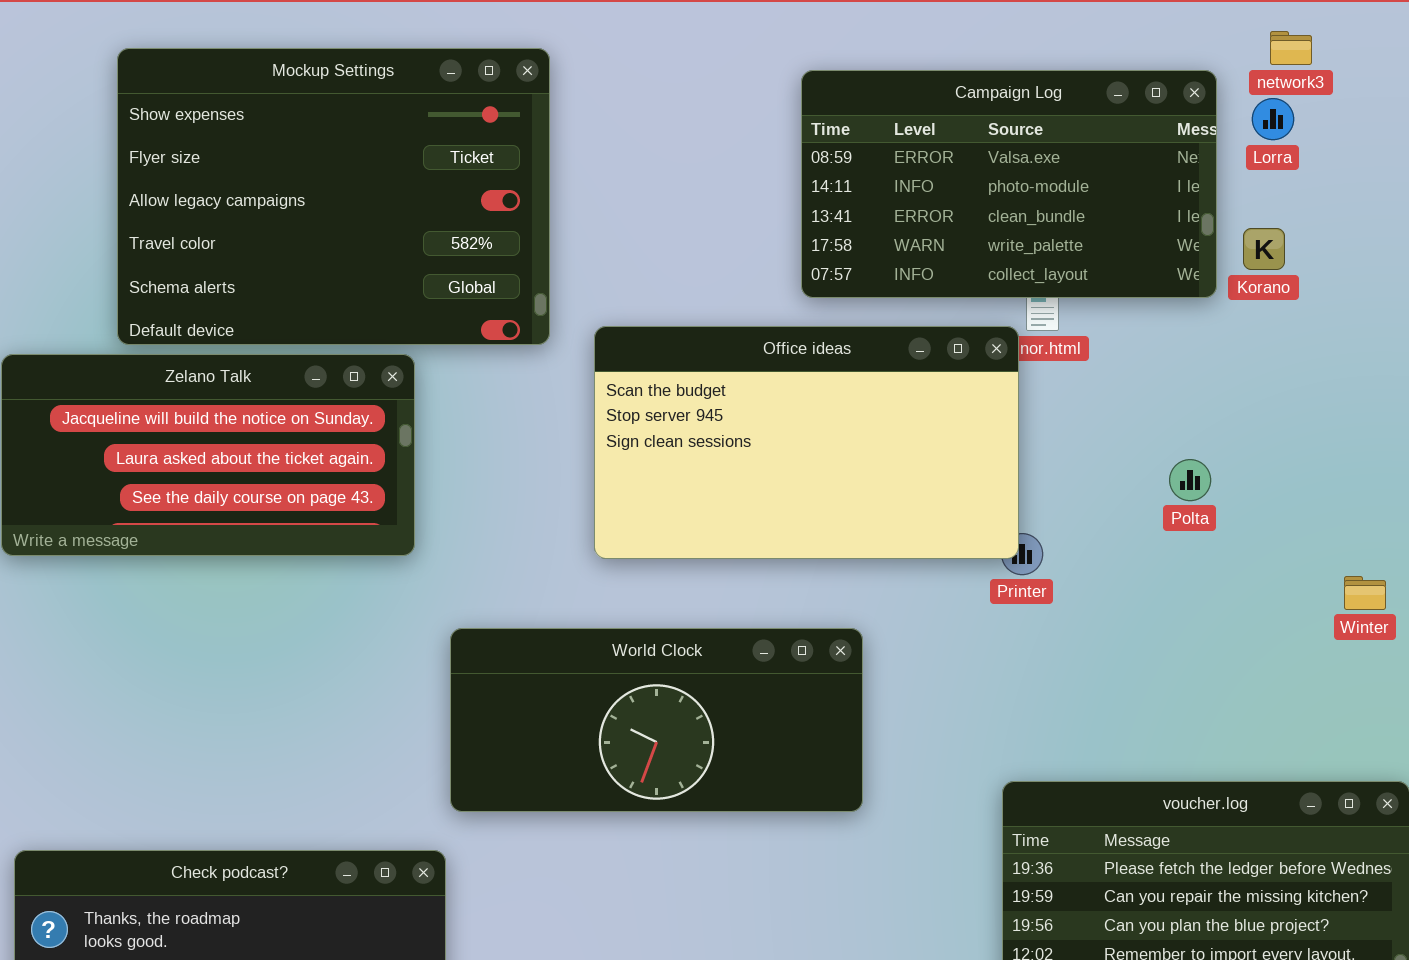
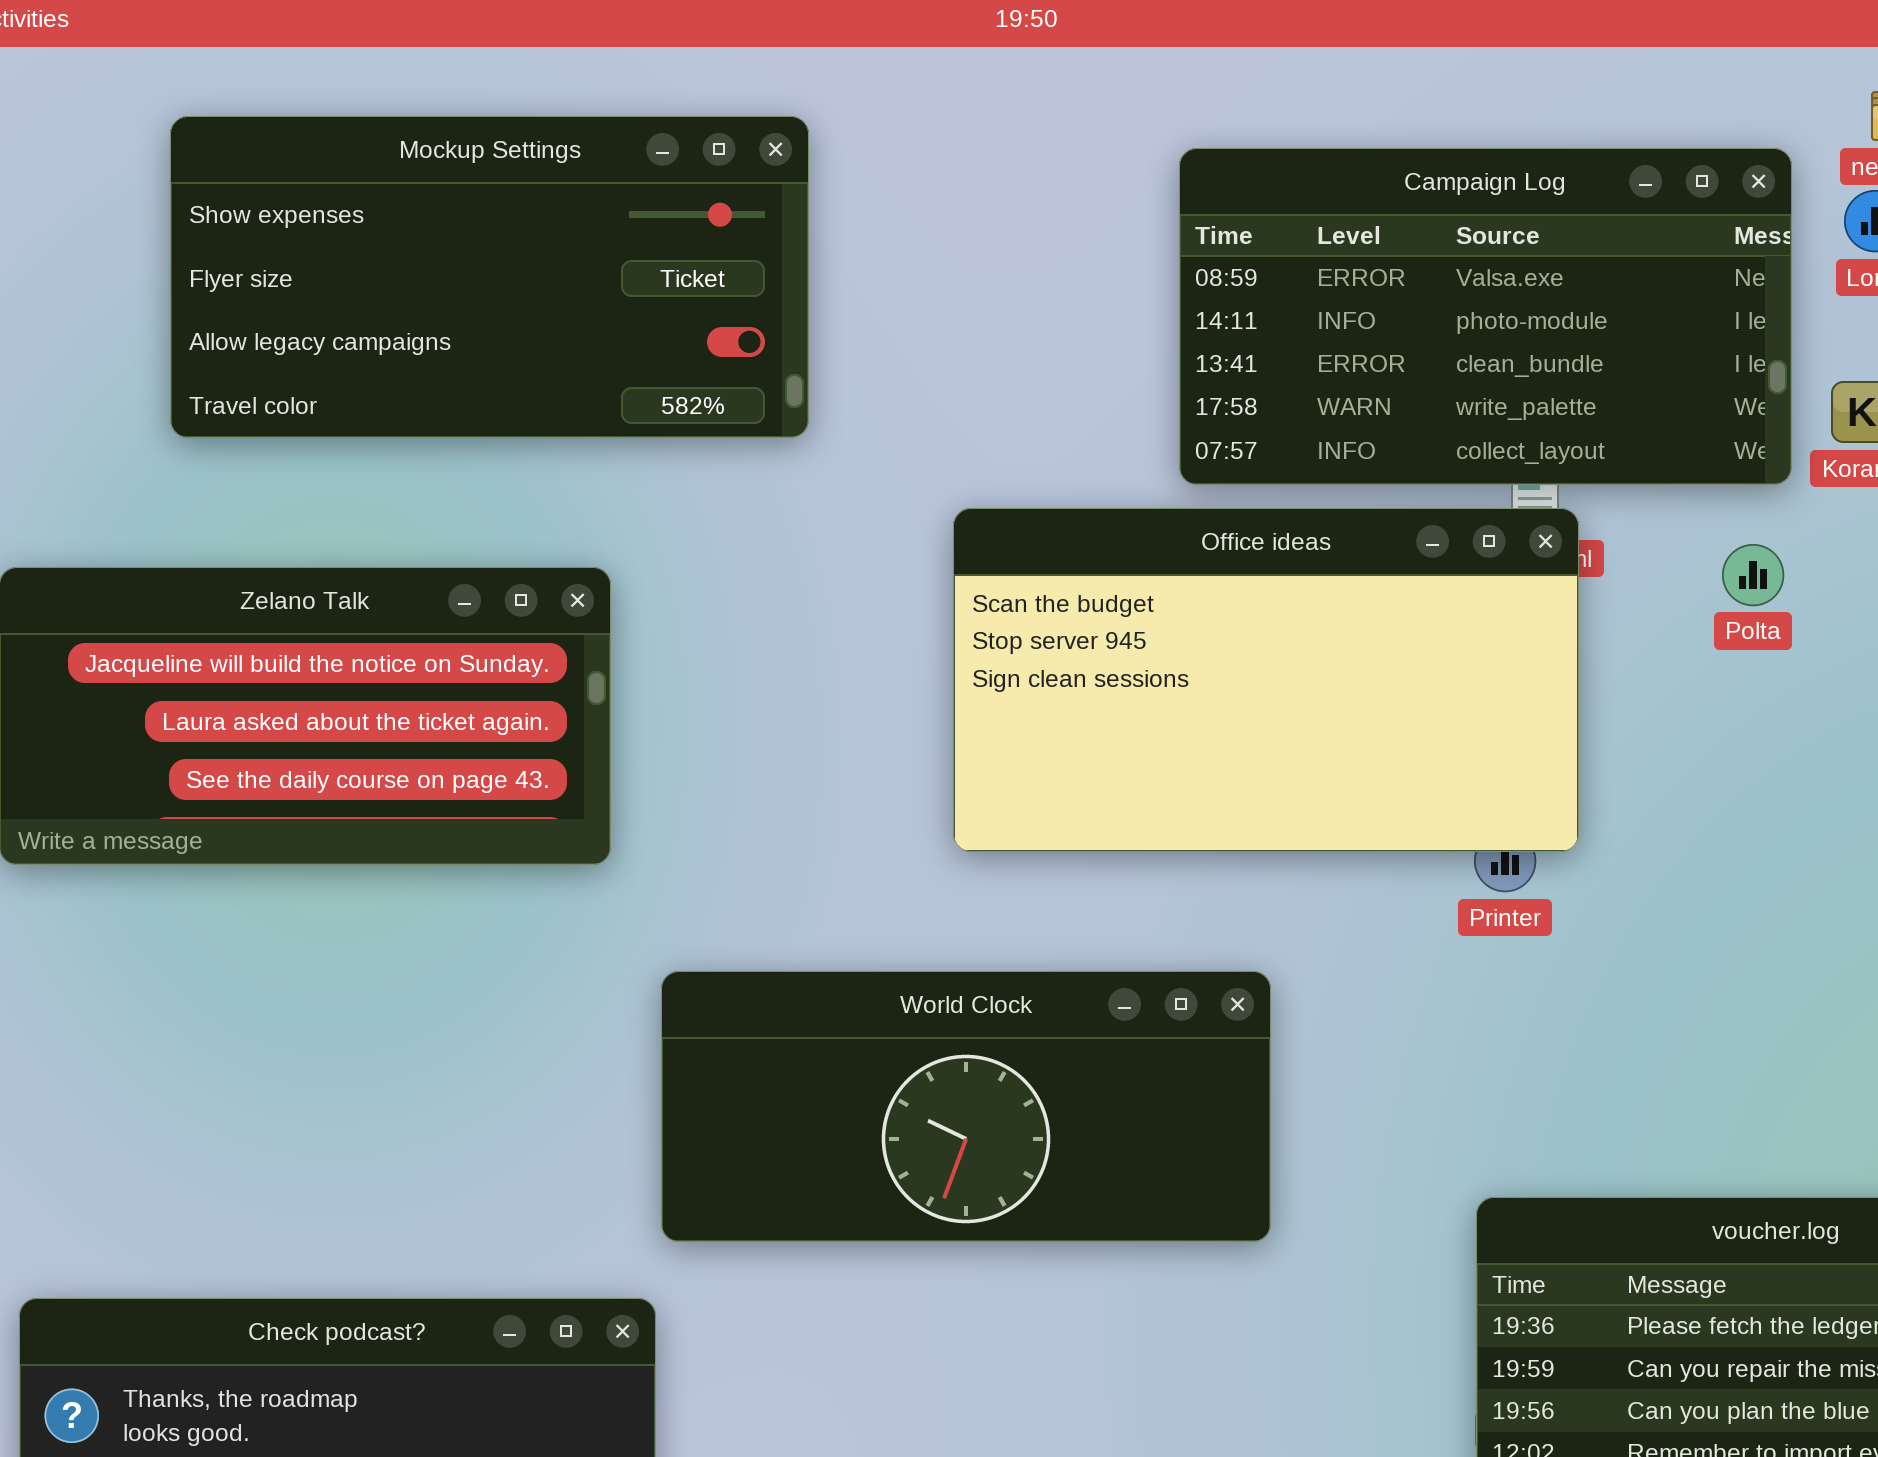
Mockup Settings: [117,48,550,345] -> [170,116,809,438], resized
Office ideas: [594,326,1019,559] -> [953,508,1579,852], moved
Polta: [1169,459,1211,501] -> [1722,544,1784,606], moved

